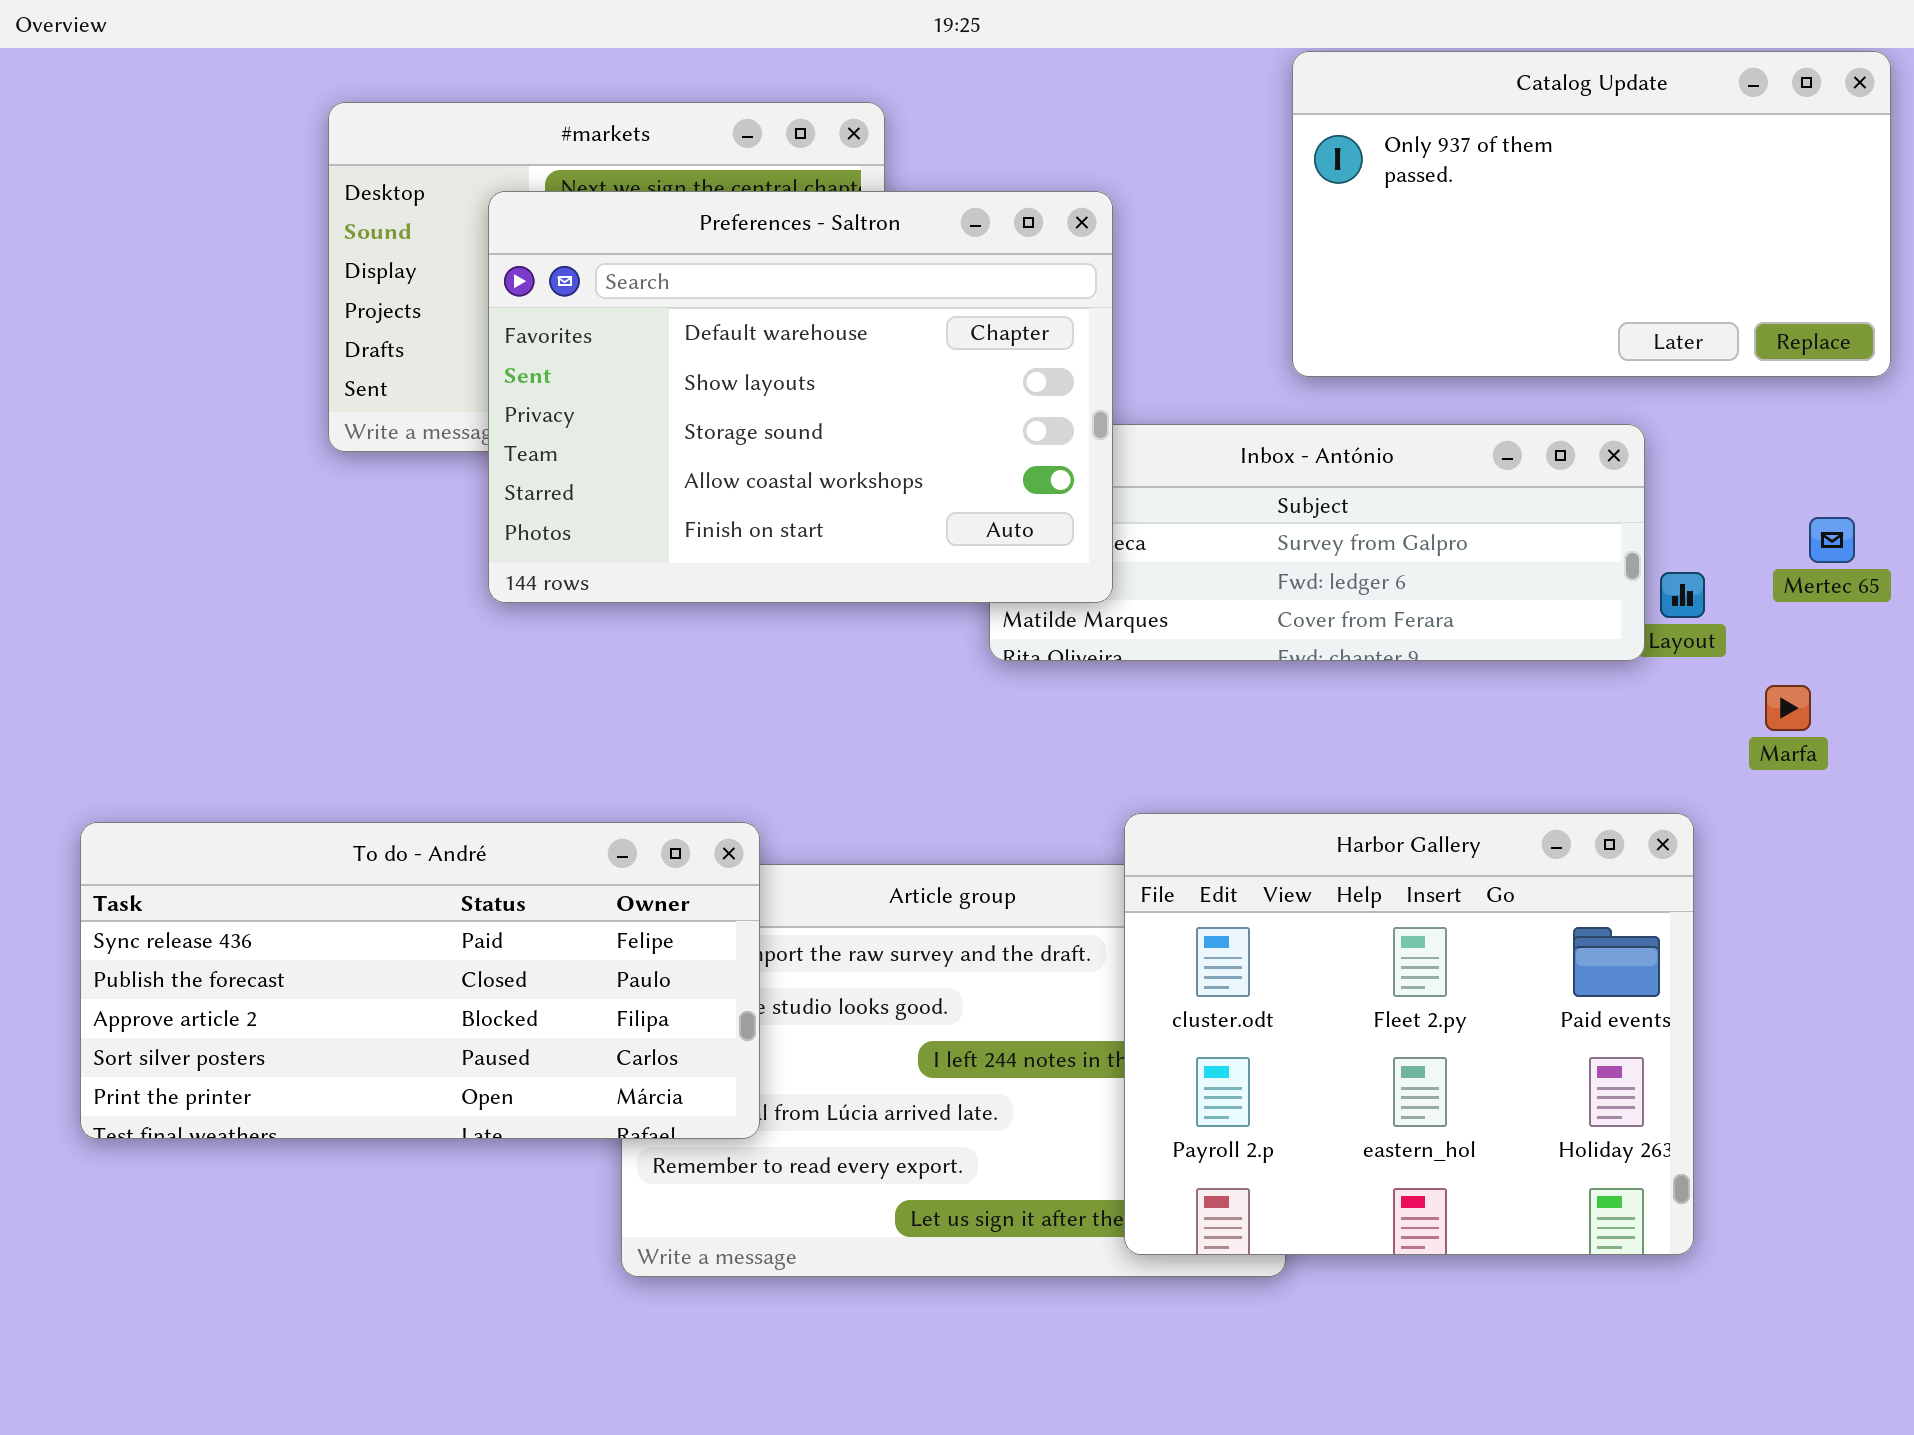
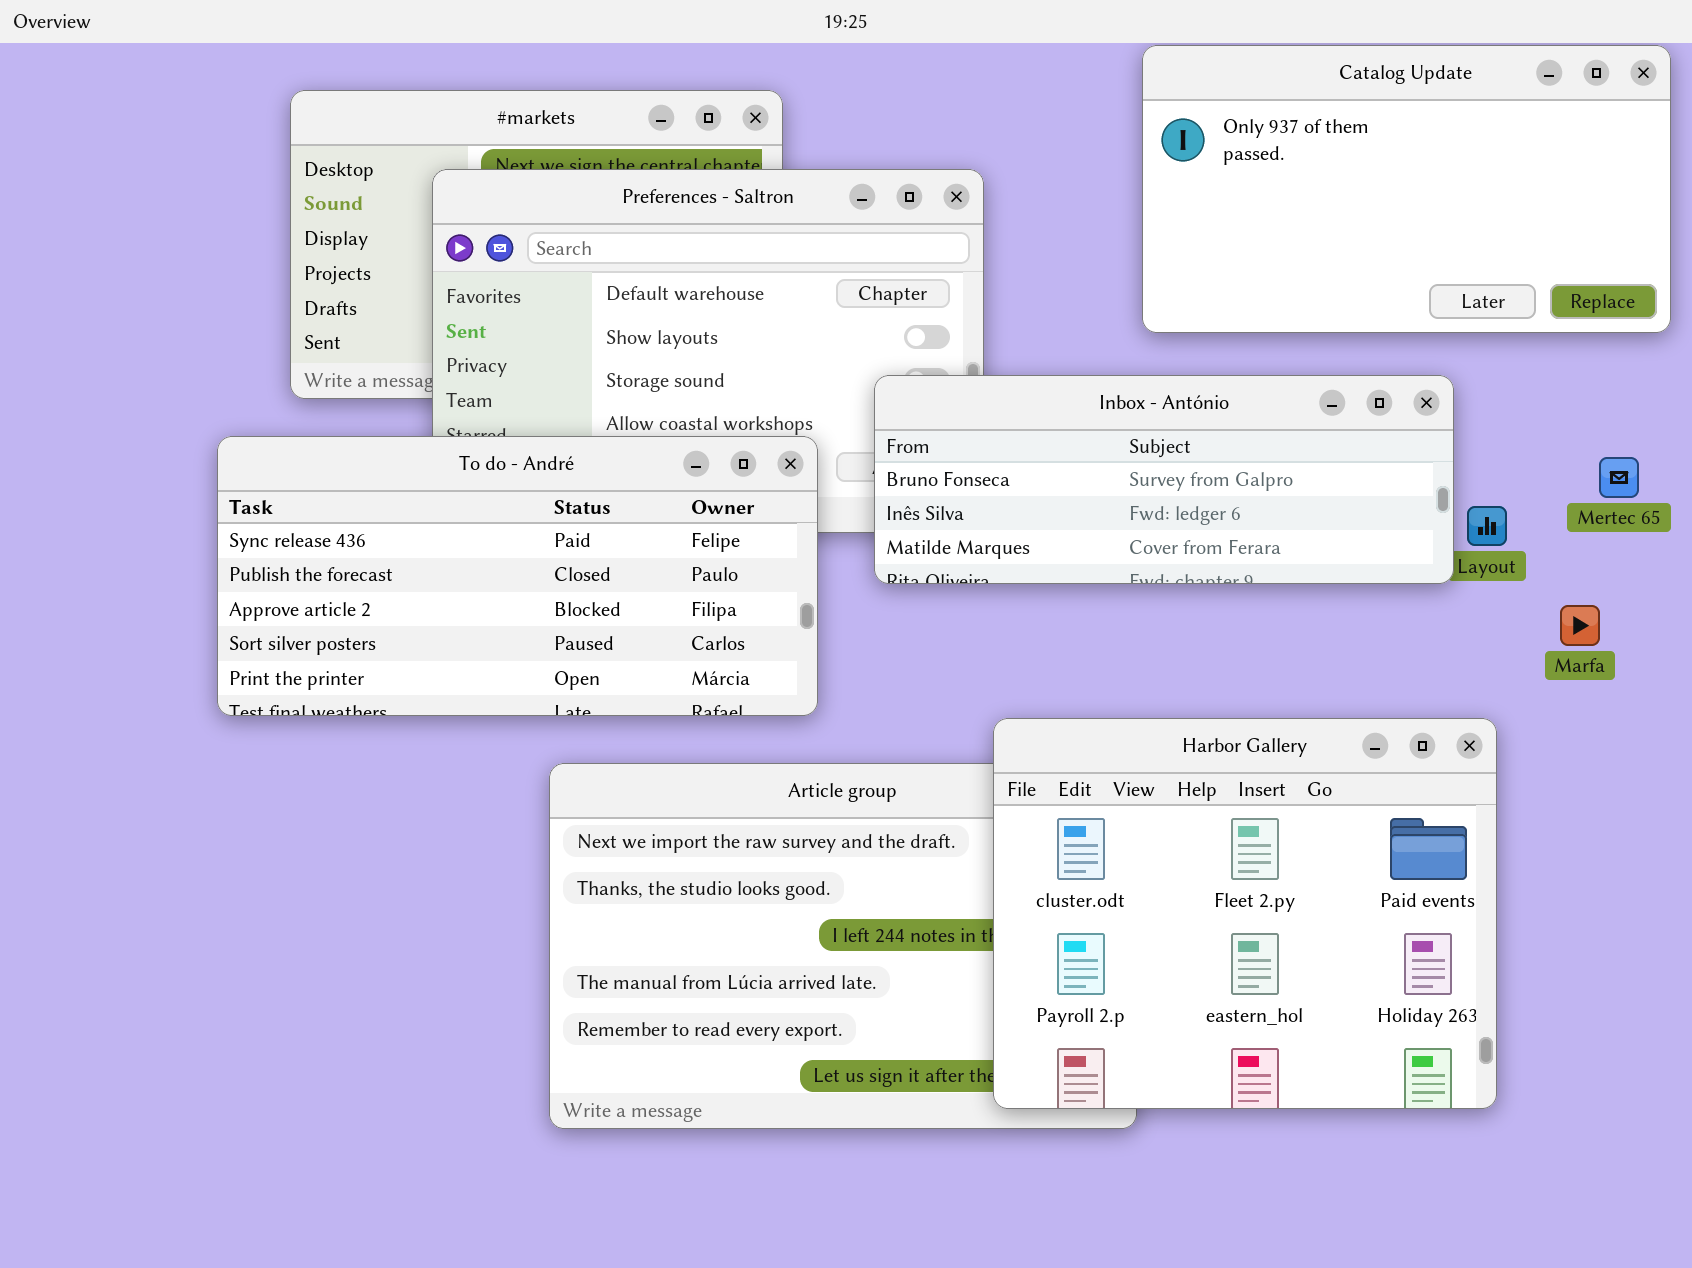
Inbox - António: [989,424,1645,661] -> [874,375,1454,584], raised
To do - André: [80,822,760,1139] -> [217,436,818,716], moved

